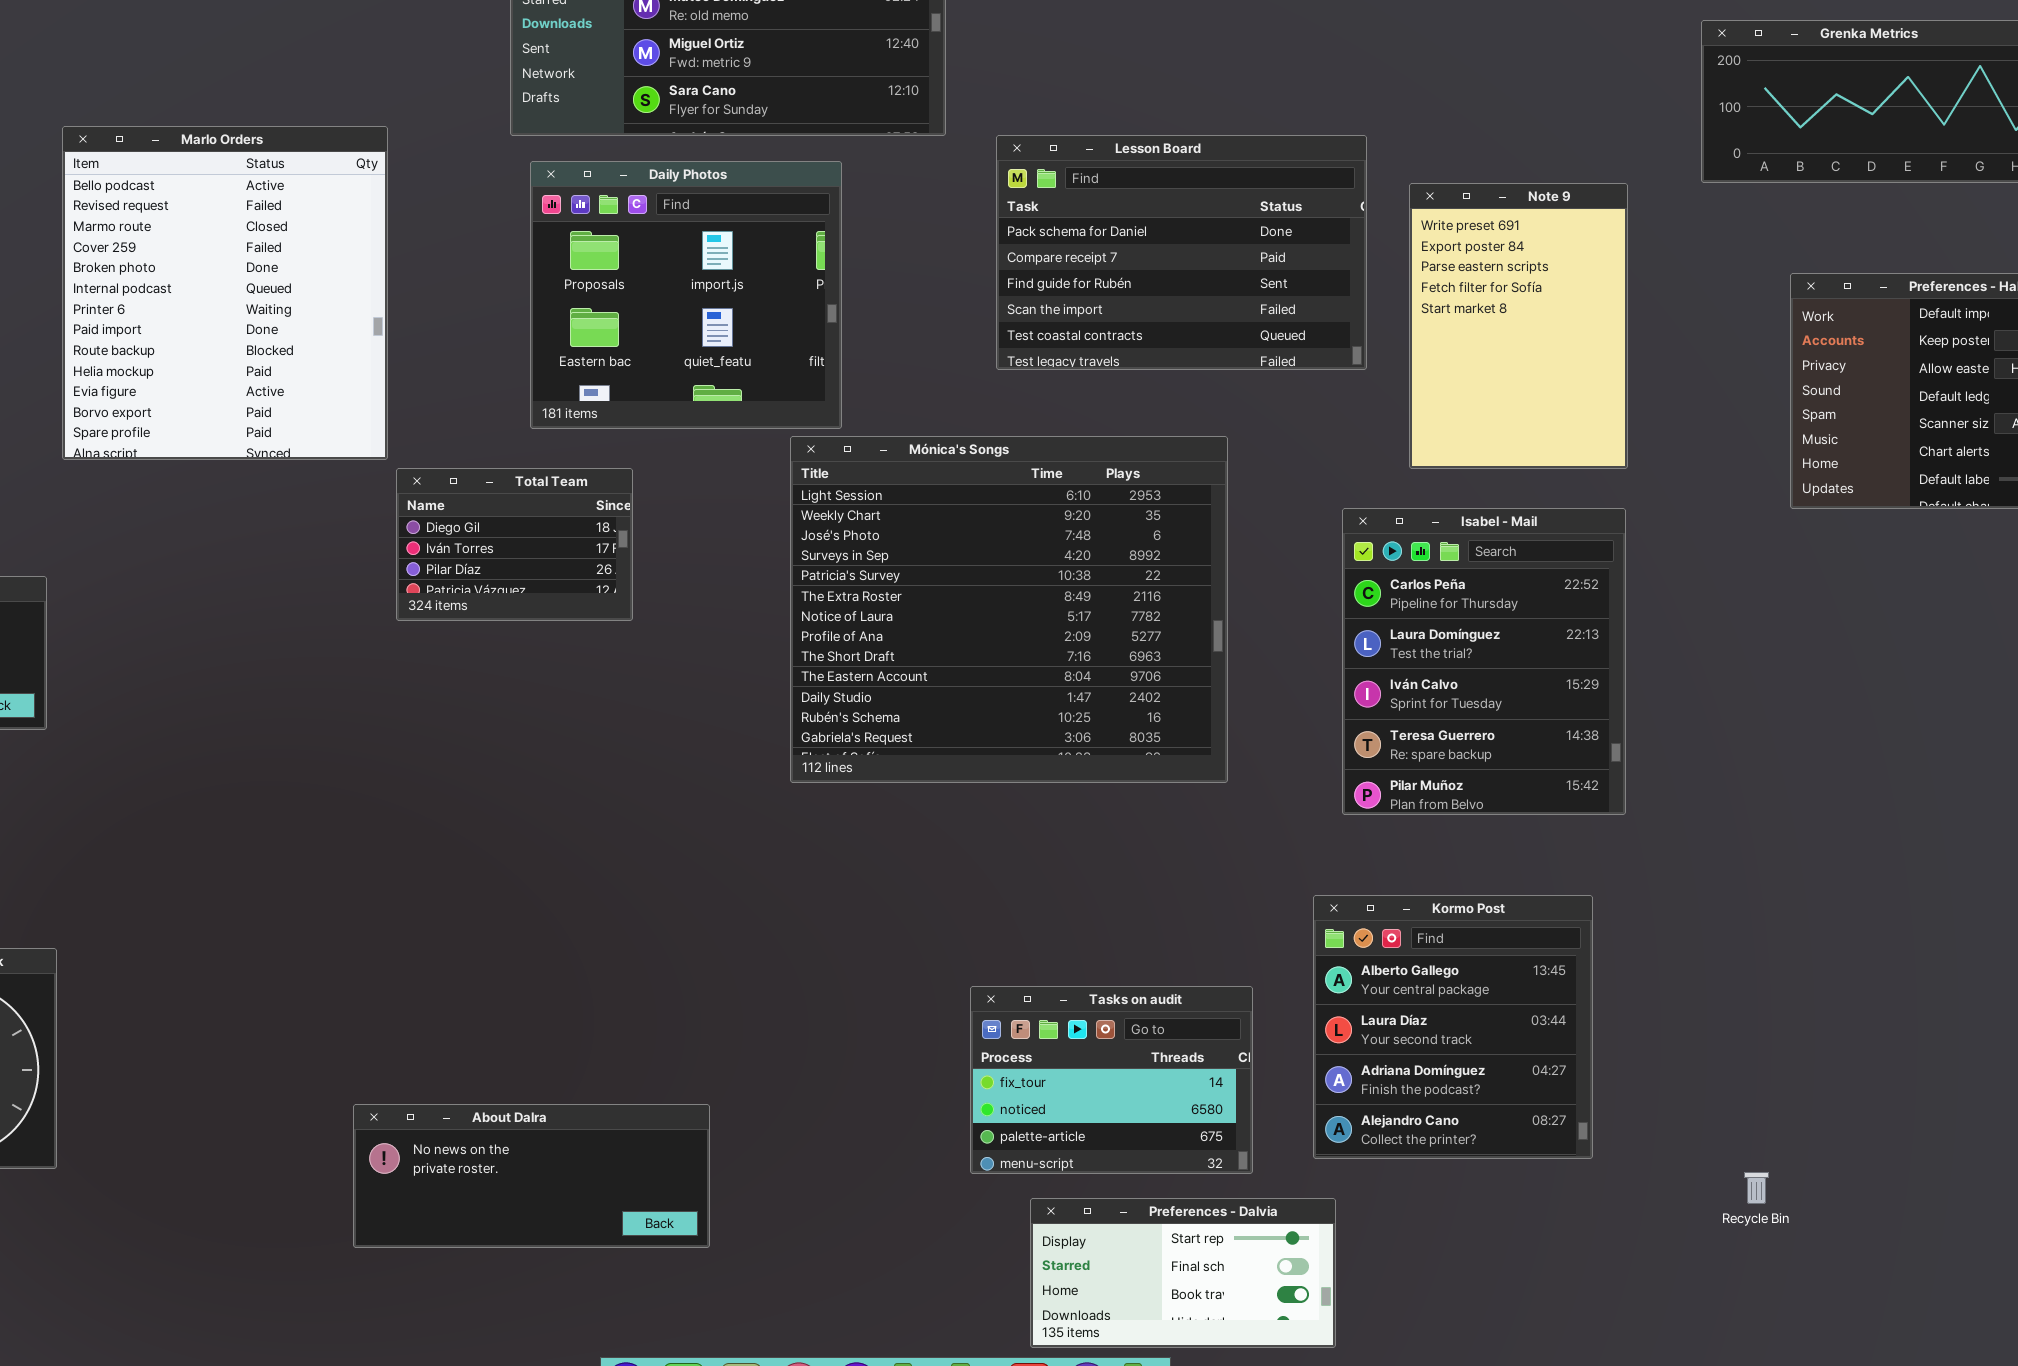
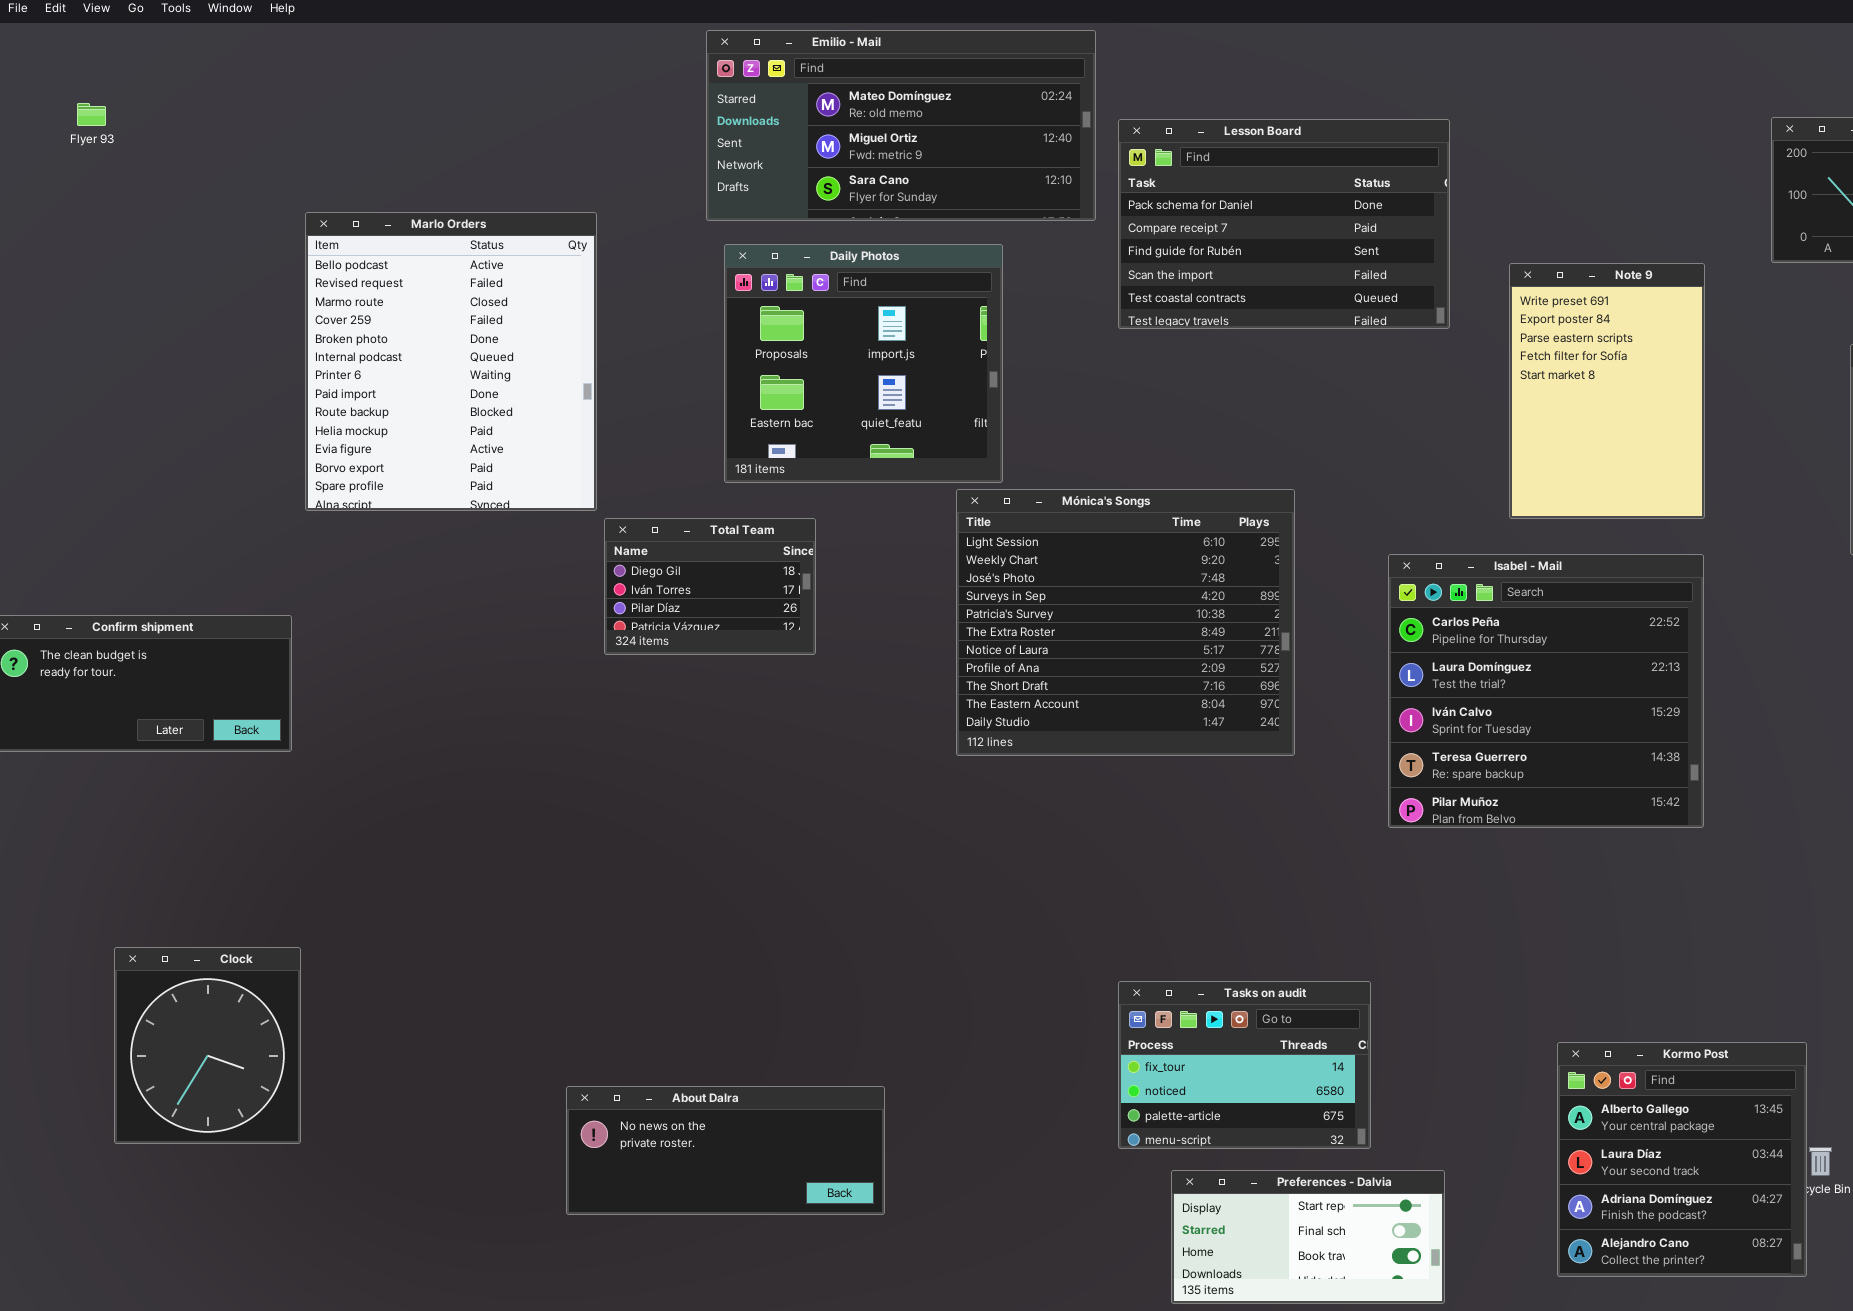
Lesson Board: [996,135,1367,370] -> [1118,119,1450,329], moved
Mónica's Songs: [790,436,1228,783] -> [956,489,1295,756], resized
Isabel - Mail: [1342,508,1626,815] -> [1388,554,1704,828], resized
Kormo Post: [1313,895,1593,1159] -> [1557,1042,1807,1277], moved

